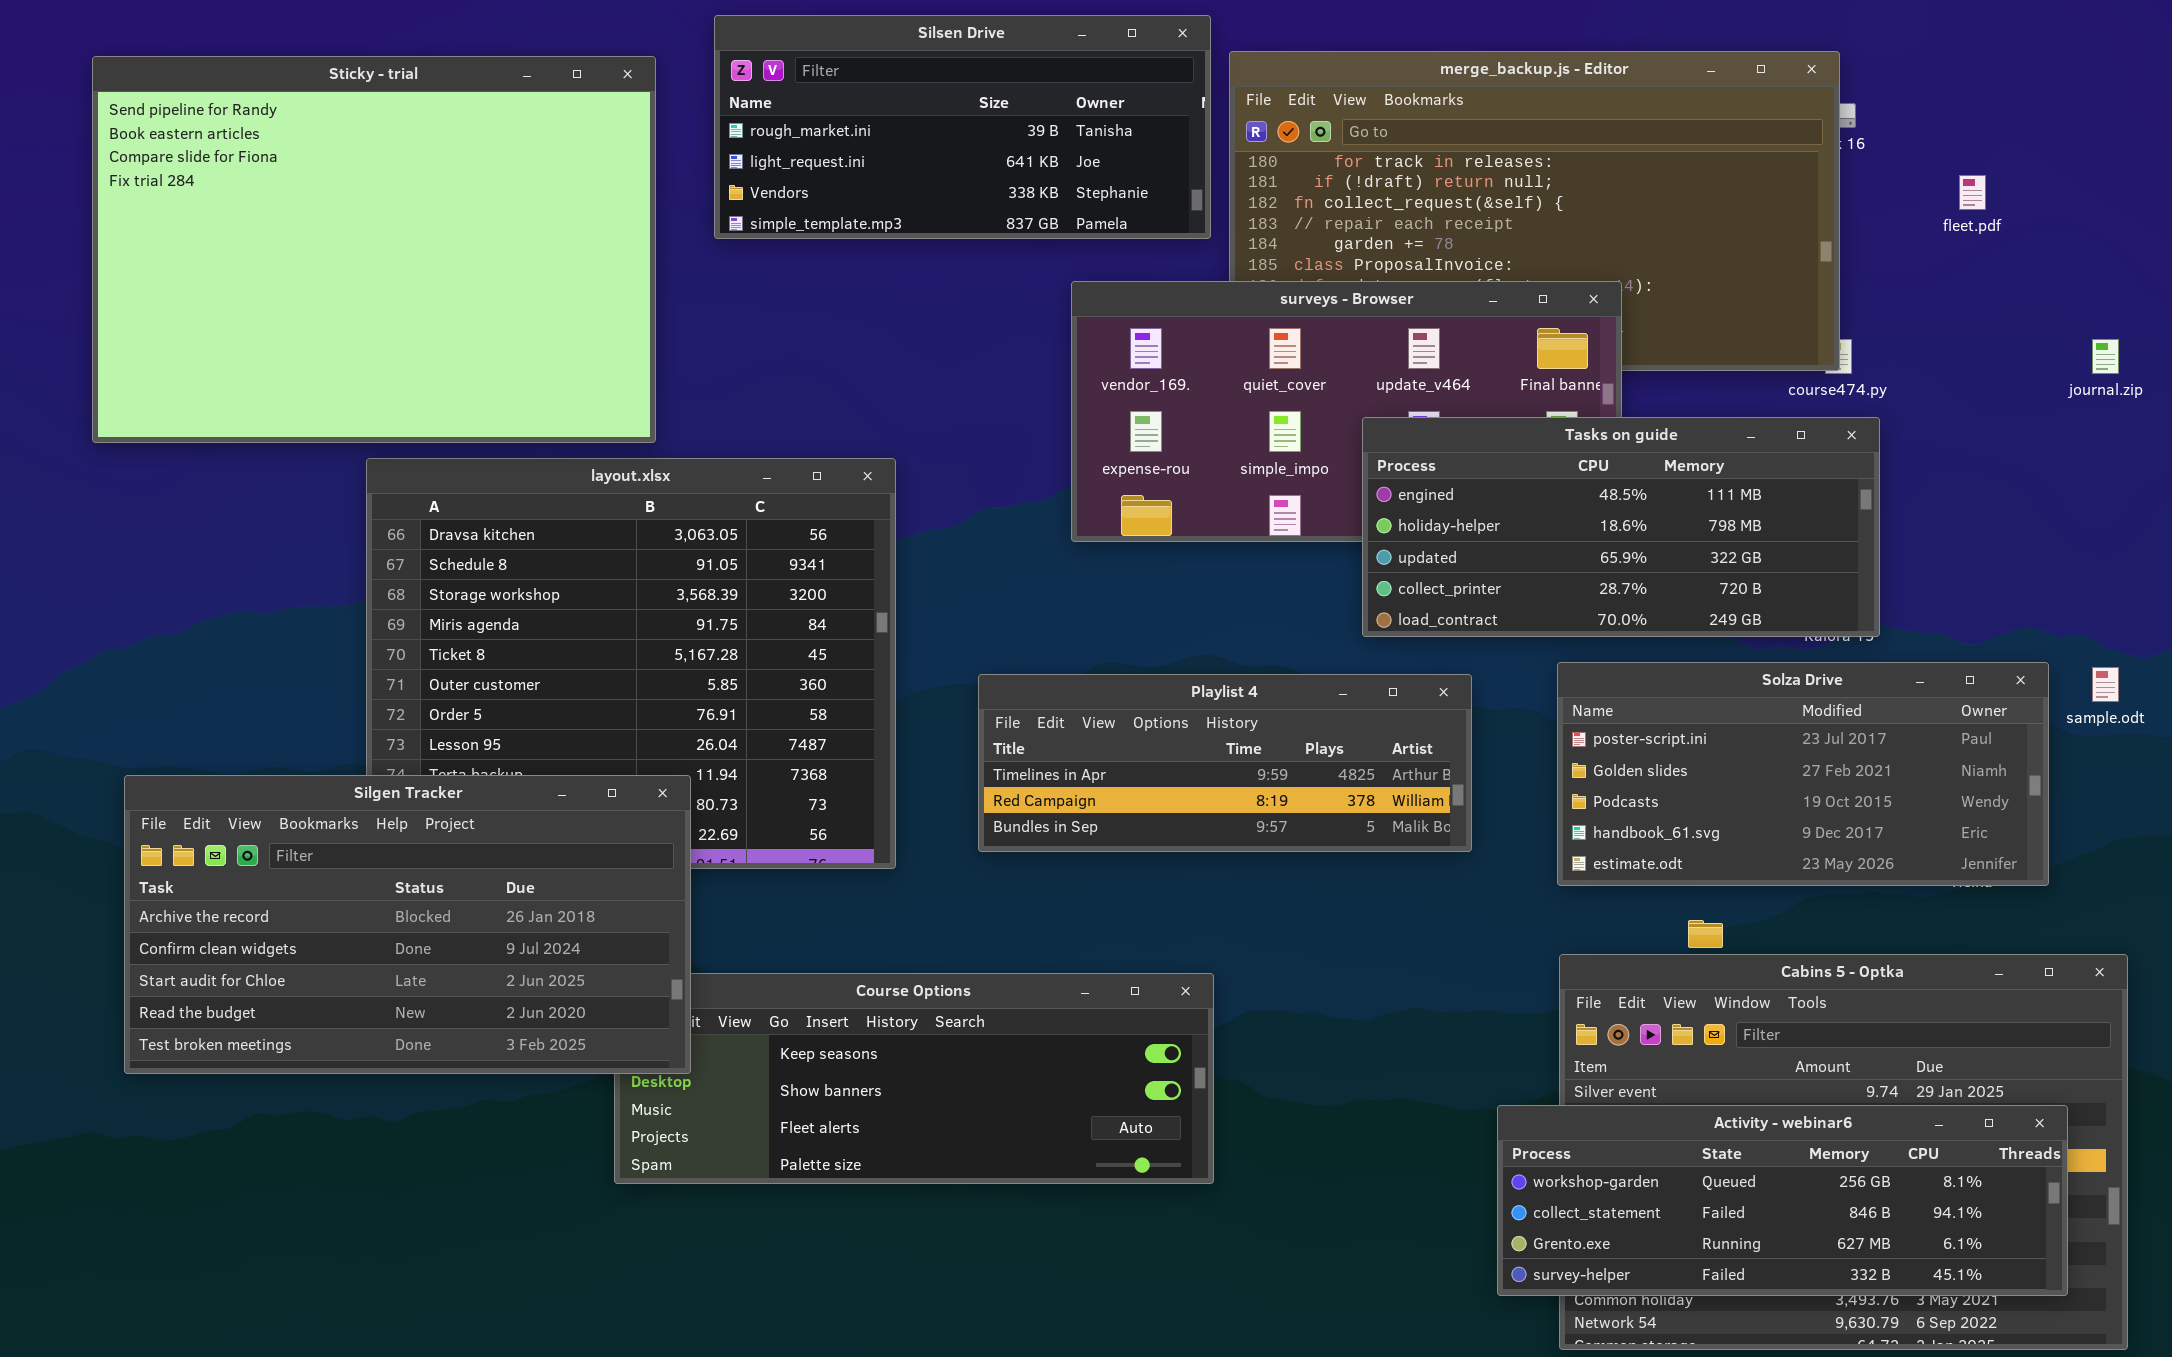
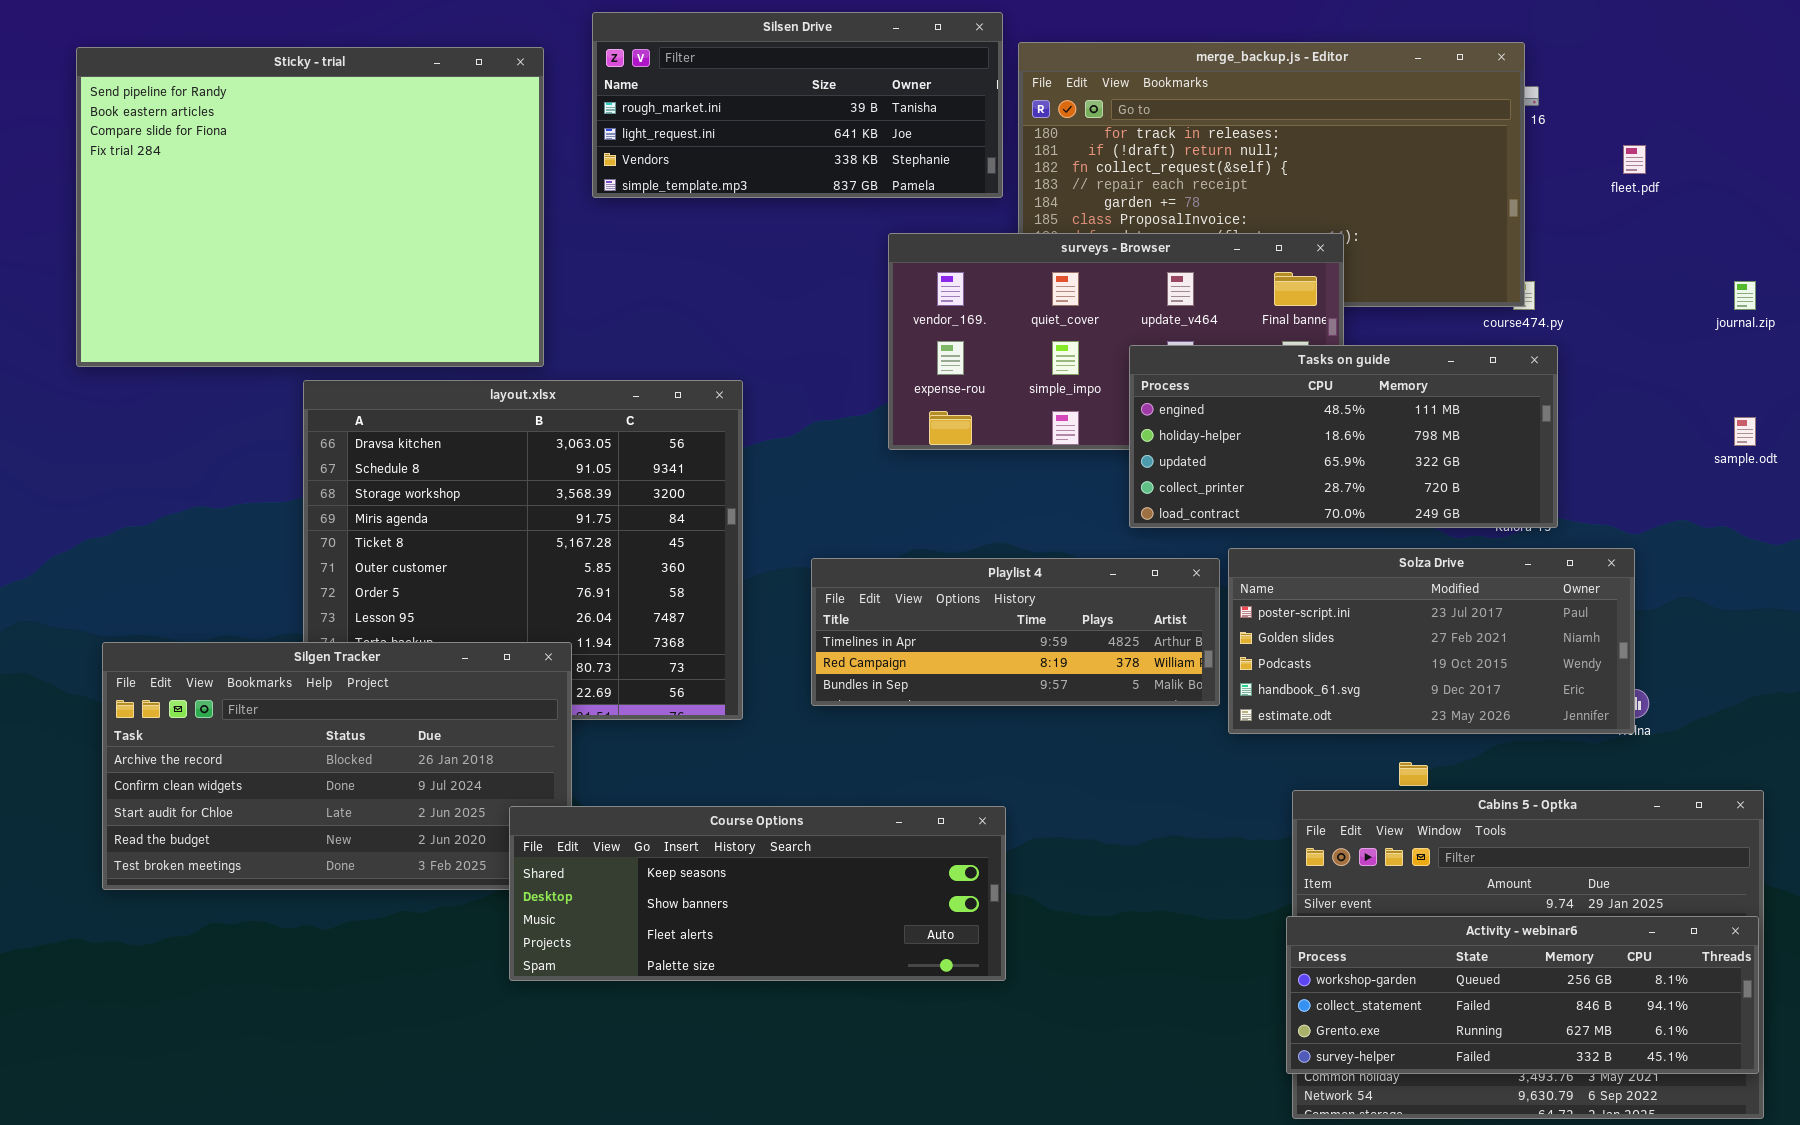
Solza Drive: [1557,662,2049,886] -> [1228,548,1635,734], moved
sample.odt: [2092,667,2119,702] -> [1734,417,1756,446], moved
Course Options: [614,973,1214,1184] -> [509,806,1006,981], raised
Activity - webinar6: [1497,1105,2068,1296] -> [1286,916,1759,1074], moved

